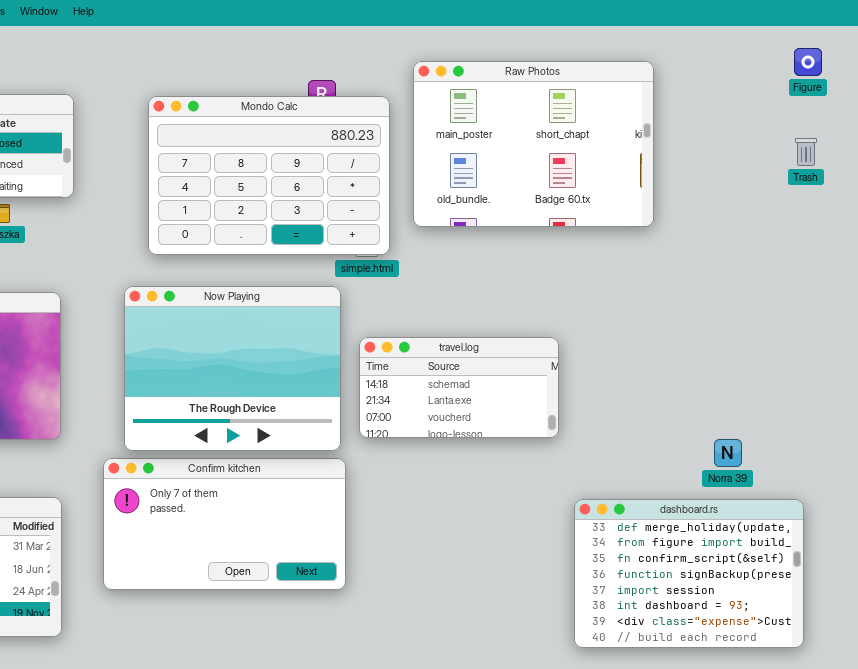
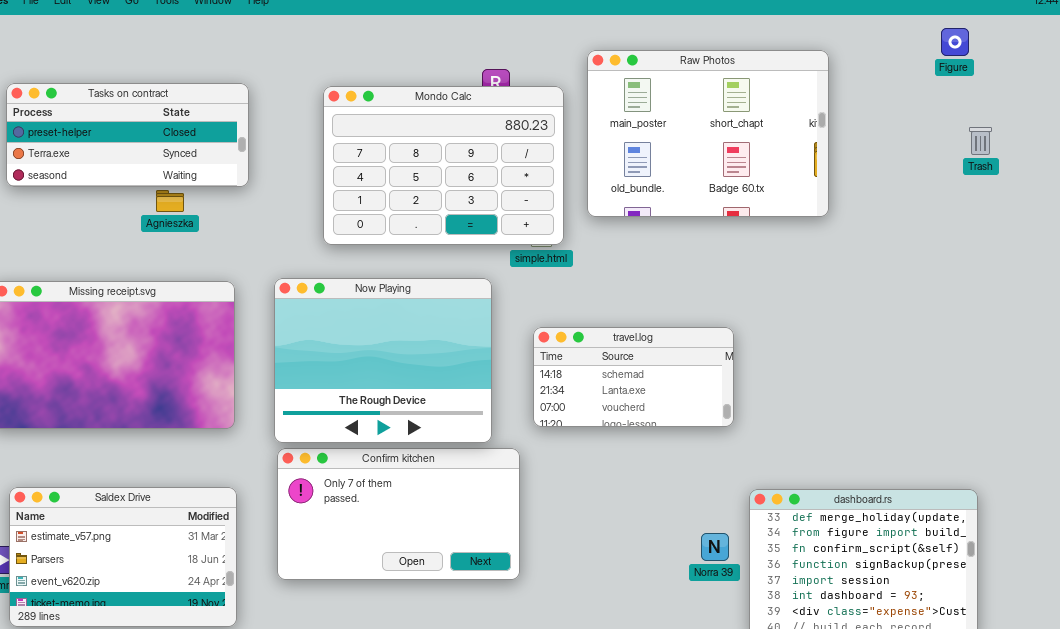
Figure: [794,48,822,76] -> [941,28,969,56], moved
Now Playing: [124,286,341,451] -> [274,278,492,443], moved
Norra 39: [714,439,742,467] -> [701,533,729,561], moved

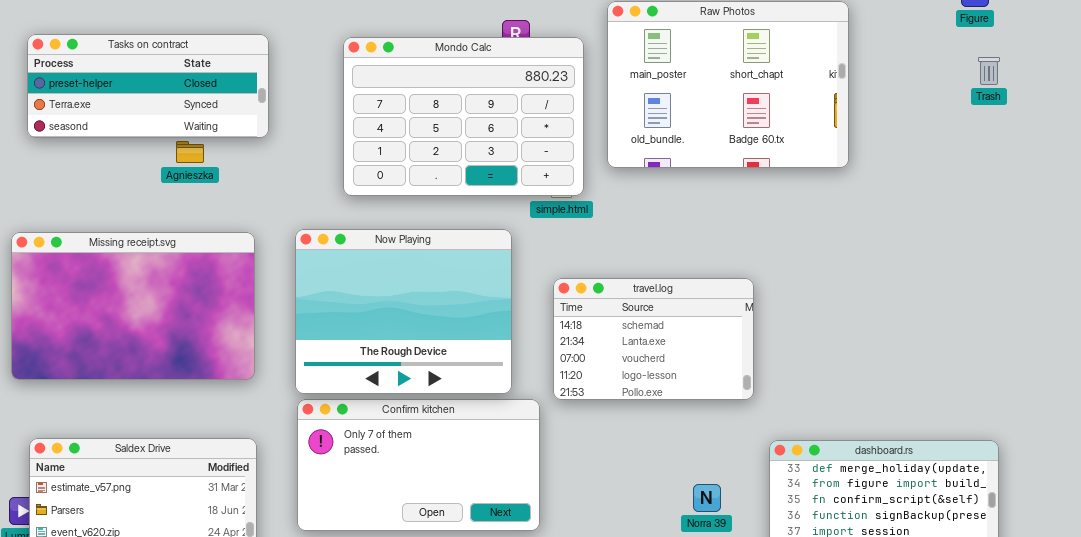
Trash: [969,127,992,155] -> [978,57,1000,85], moved
travel.log: [533,327,734,427] -> [553,278,754,400], resized
Norra 39: [701,533,729,561] -> [693,484,721,512], moved

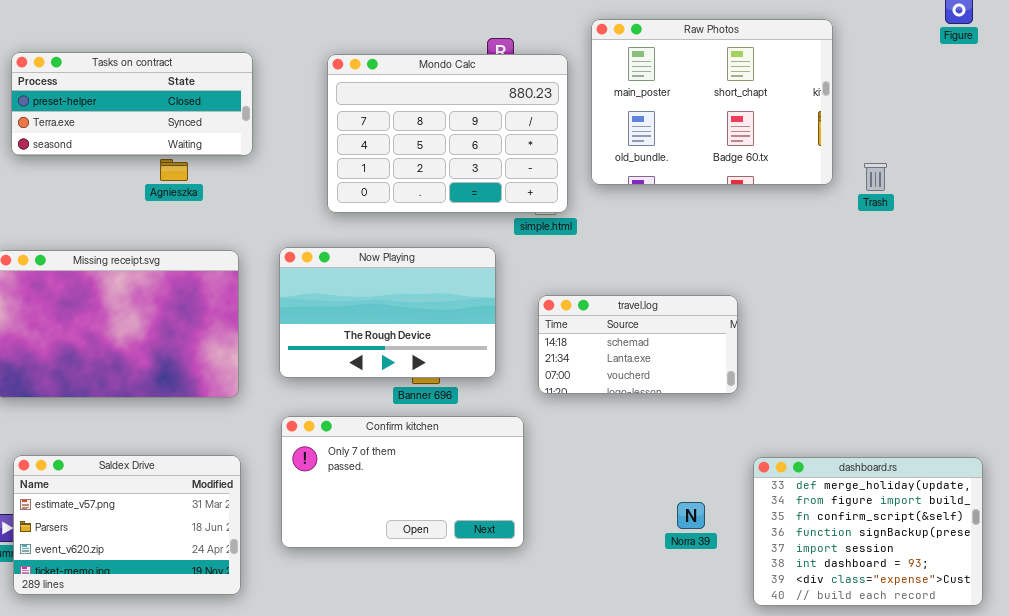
Trash: [978,57,1000,85] -> [864,163,887,191], moved
Now Playing: [295,229,512,394] -> [279,247,496,378], resized
travel.log: [553,278,754,400] -> [538,295,738,394], resized

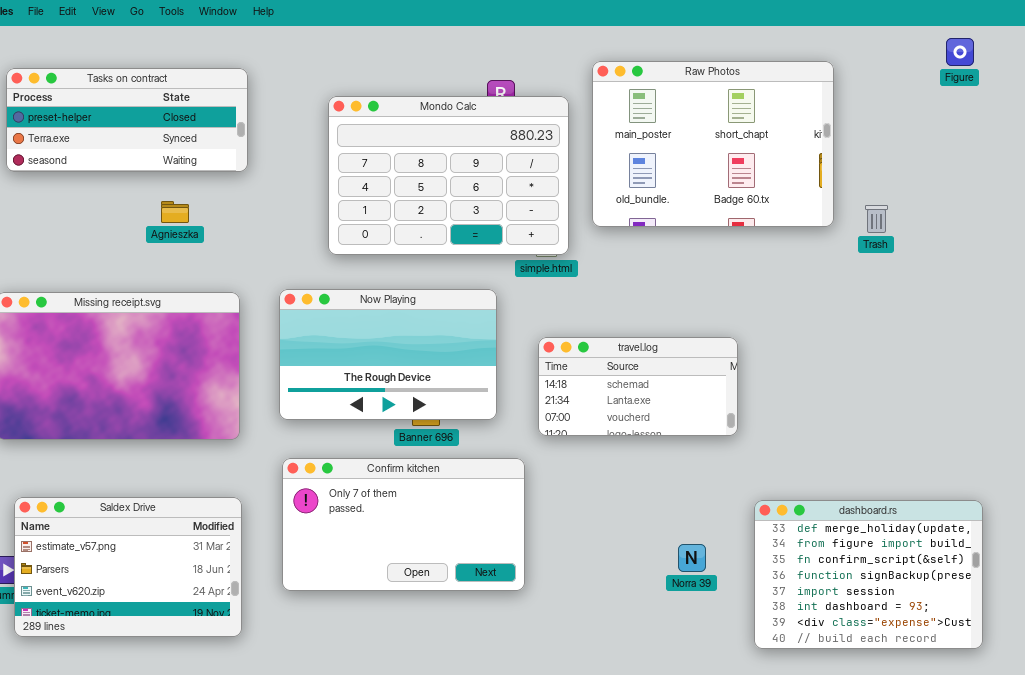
Tasks on contract: [11,52,253,156] -> [6,68,248,172], moved

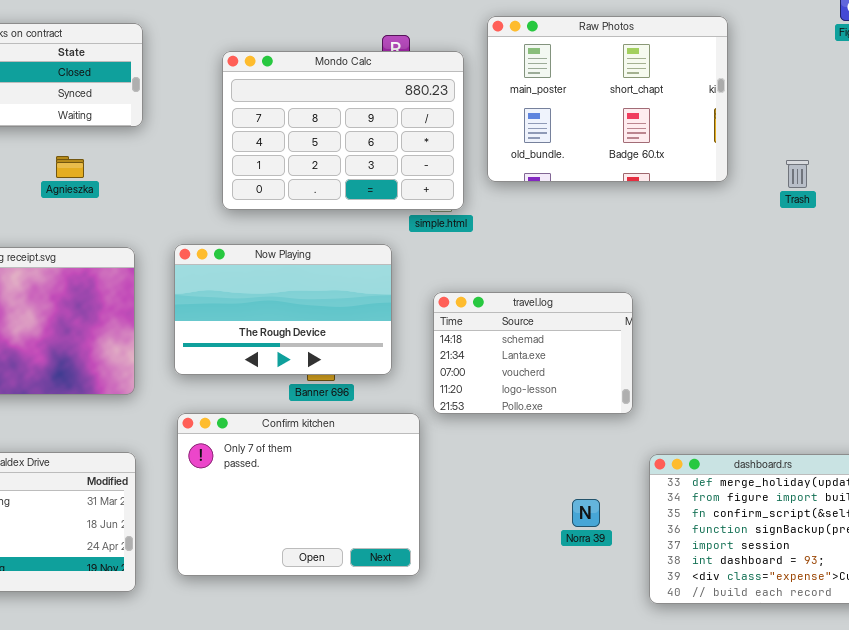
Trash: [865,205,888,233] -> [786,160,809,188], moved
travel.log: [538,337,738,436] -> [433,292,633,414], resized
Confirm kitchen: [282,458,525,591] -> [177,413,420,576], resized

